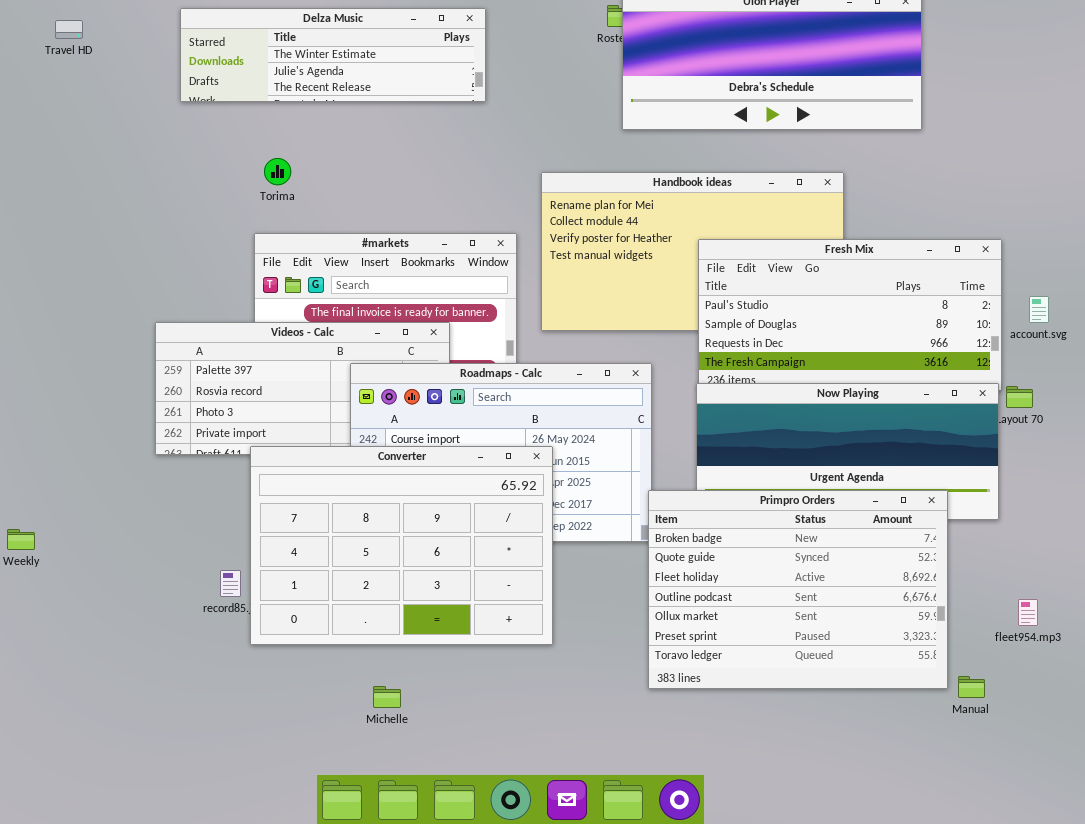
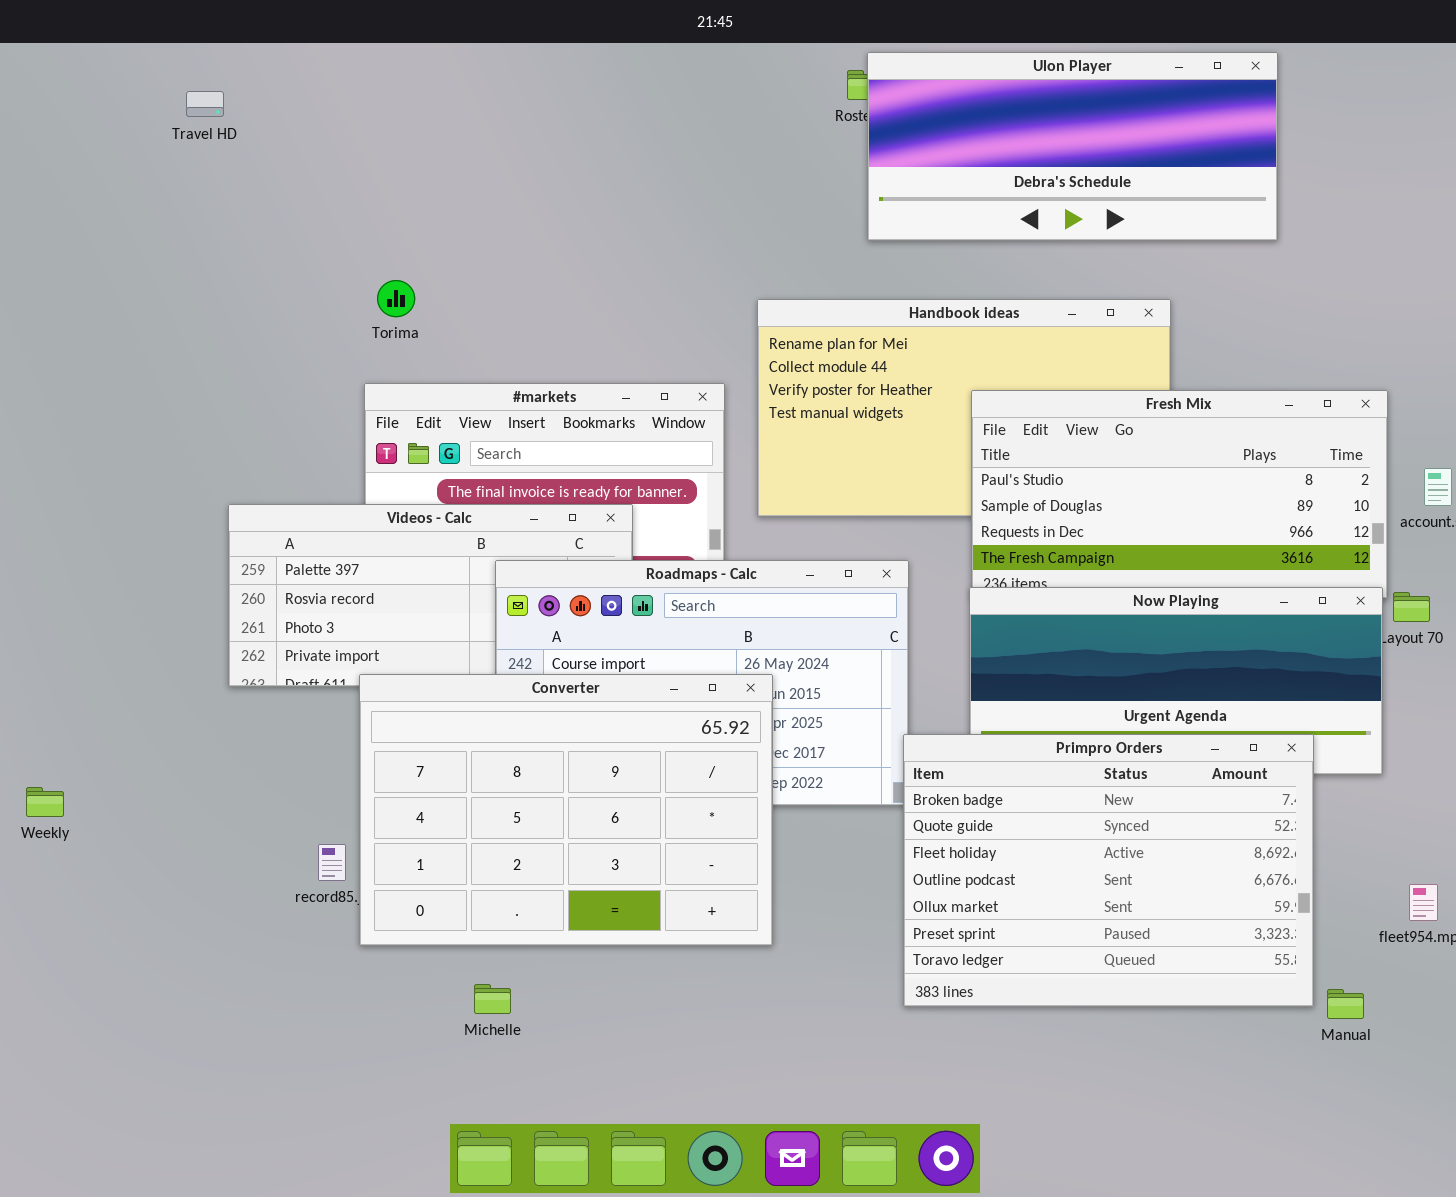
Delza Music: [180,8,486,102] -> none, closed
Travel HD: [55,20,83,39] -> [186,91,224,117], moved
Michelle: [373,686,401,708] -> [474,984,511,1014], moved

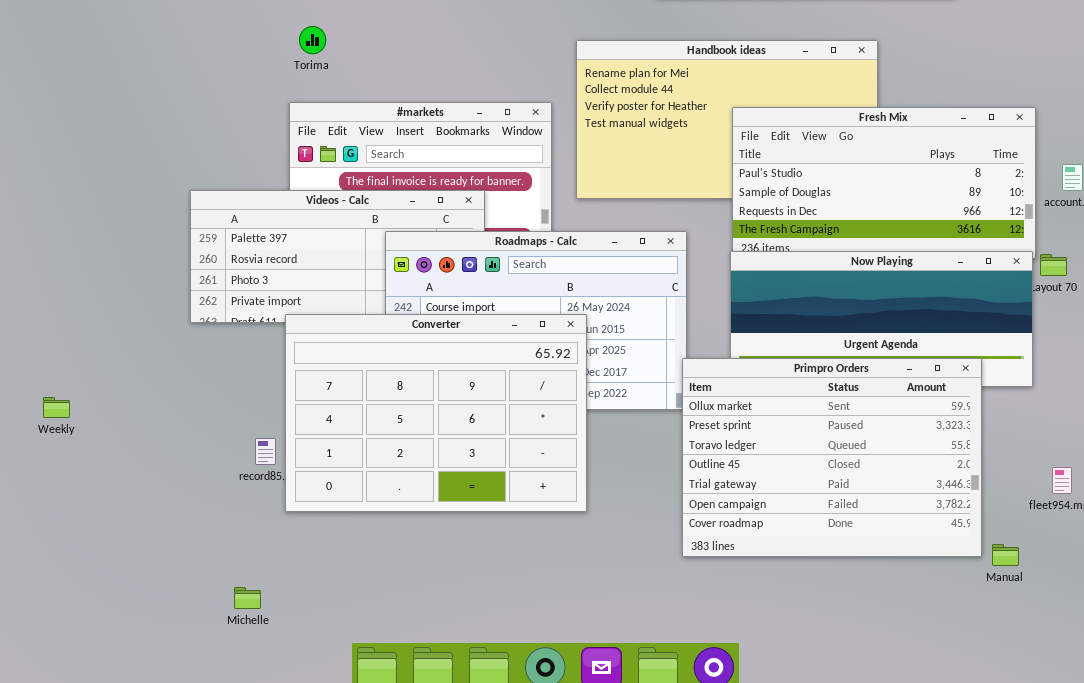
Primpro Orders: [903,734,1314,1007] -> [682,358,982,557], scrolled down 4 rows
Michelle: [474,984,511,1014] -> [234,587,261,609], moved

